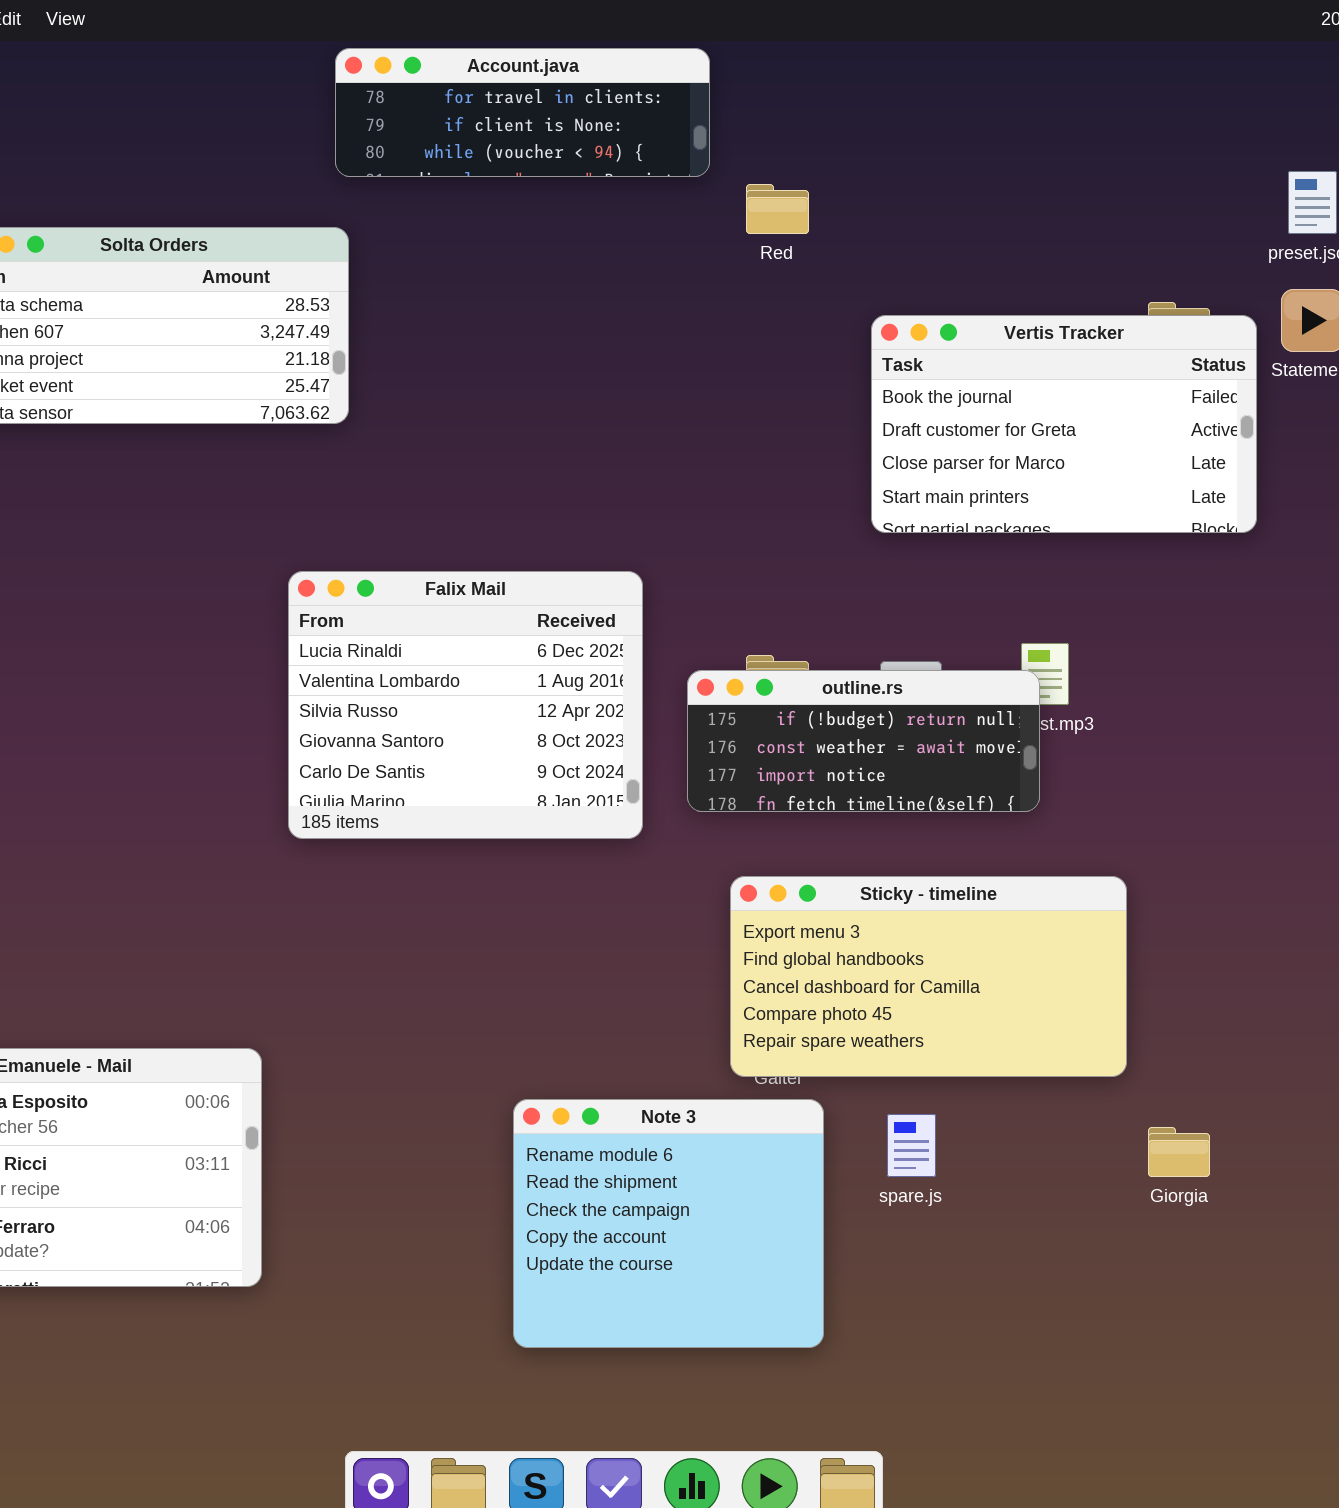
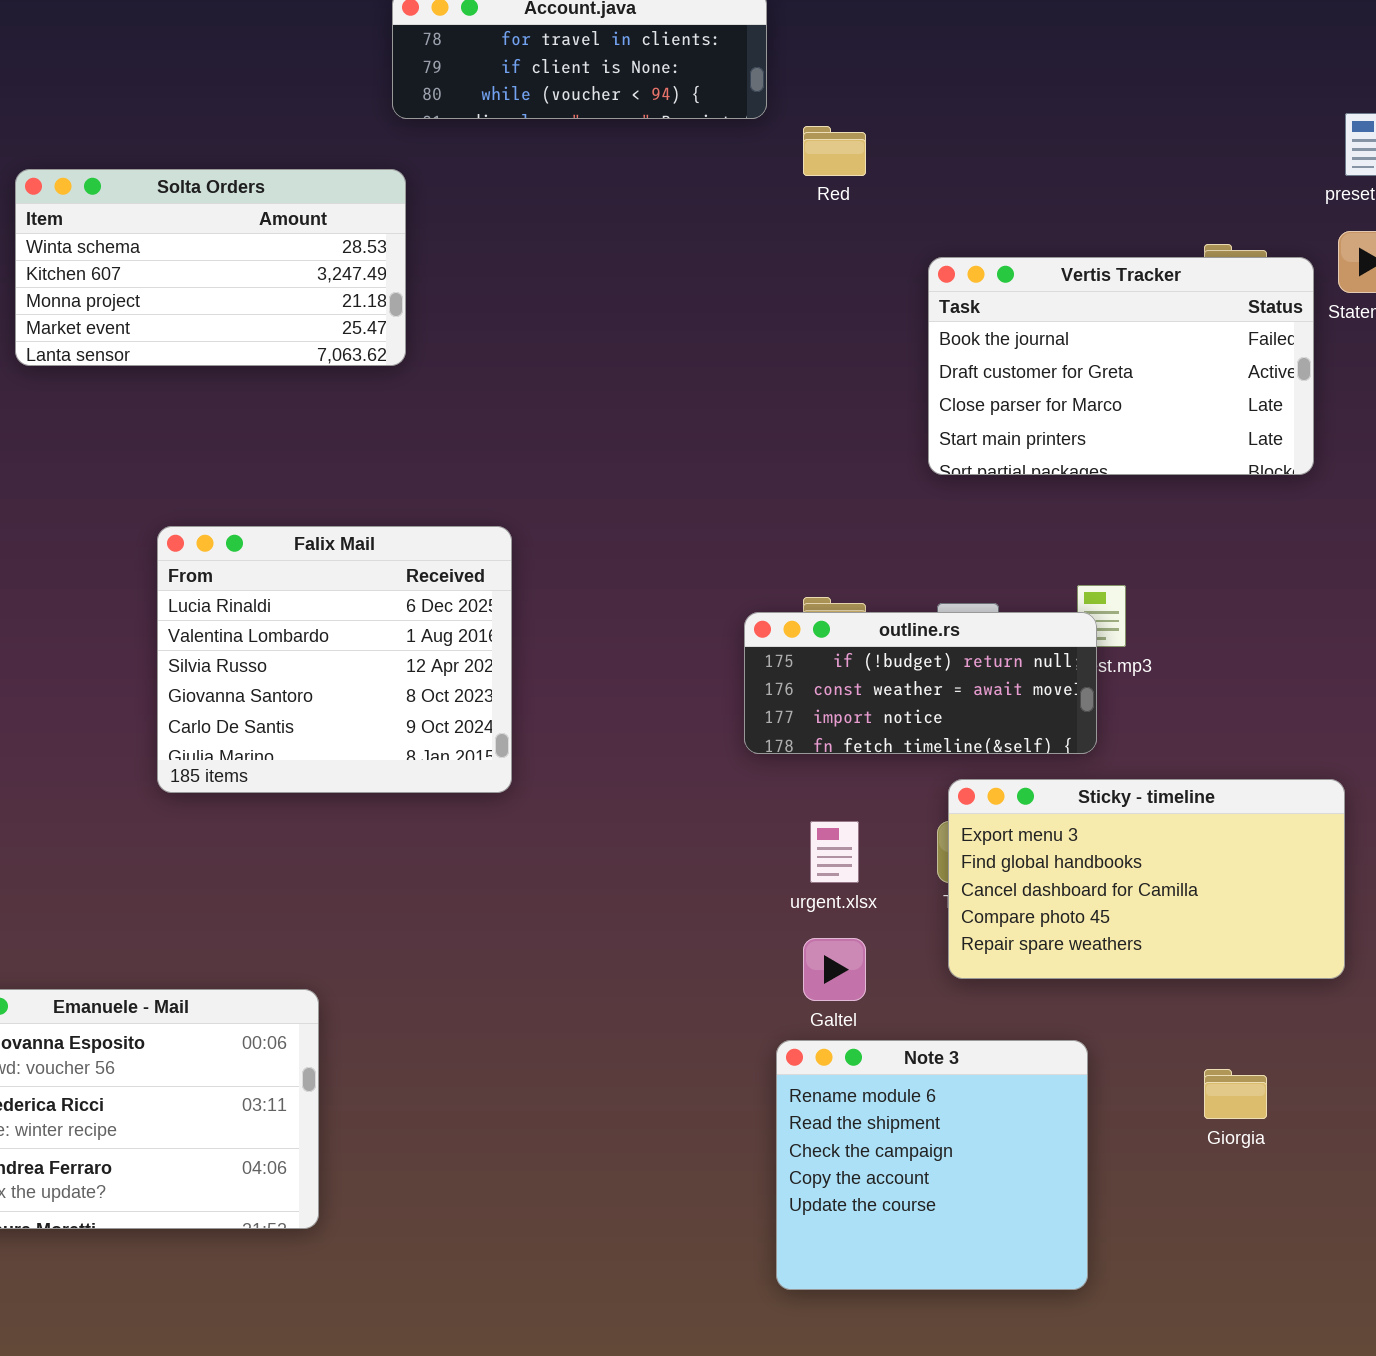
Falix Mail: [288,571,643,839] -> [157,526,512,793], moved
Sticky - timeline: [730,876,1127,1077] -> [948,779,1345,979], moved
Note 3: [513,1099,824,1348] -> [776,1040,1088,1290], moved

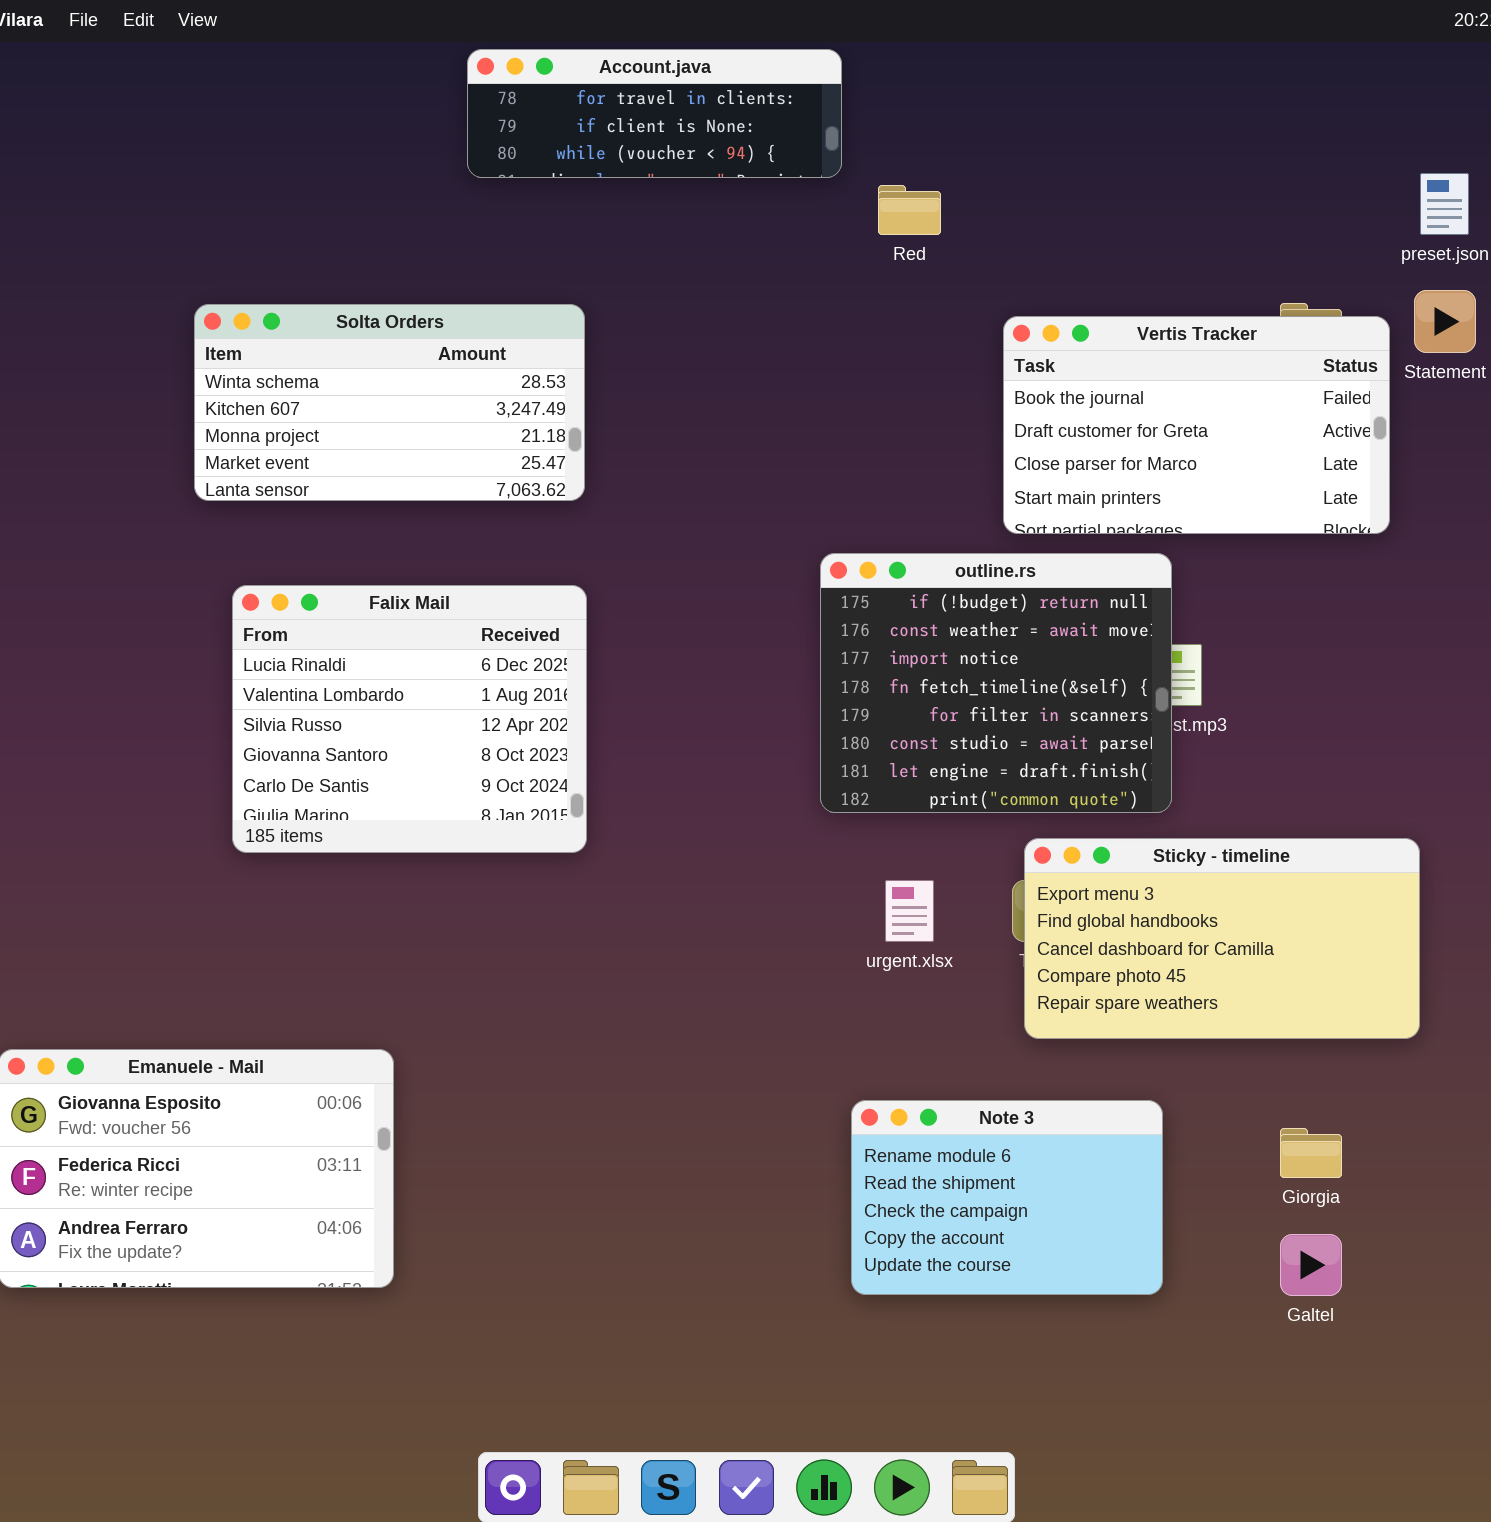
Solta Orders: [15,169,406,366] -> [194,304,585,501], moved
outline.rs: [744,612,1097,754] -> [820,553,1172,813], resized
Galtel: [803,938,866,1001] -> [1280,1234,1342,1296], moved
Note 3: [776,1040,1088,1290] -> [851,1100,1163,1295], resized

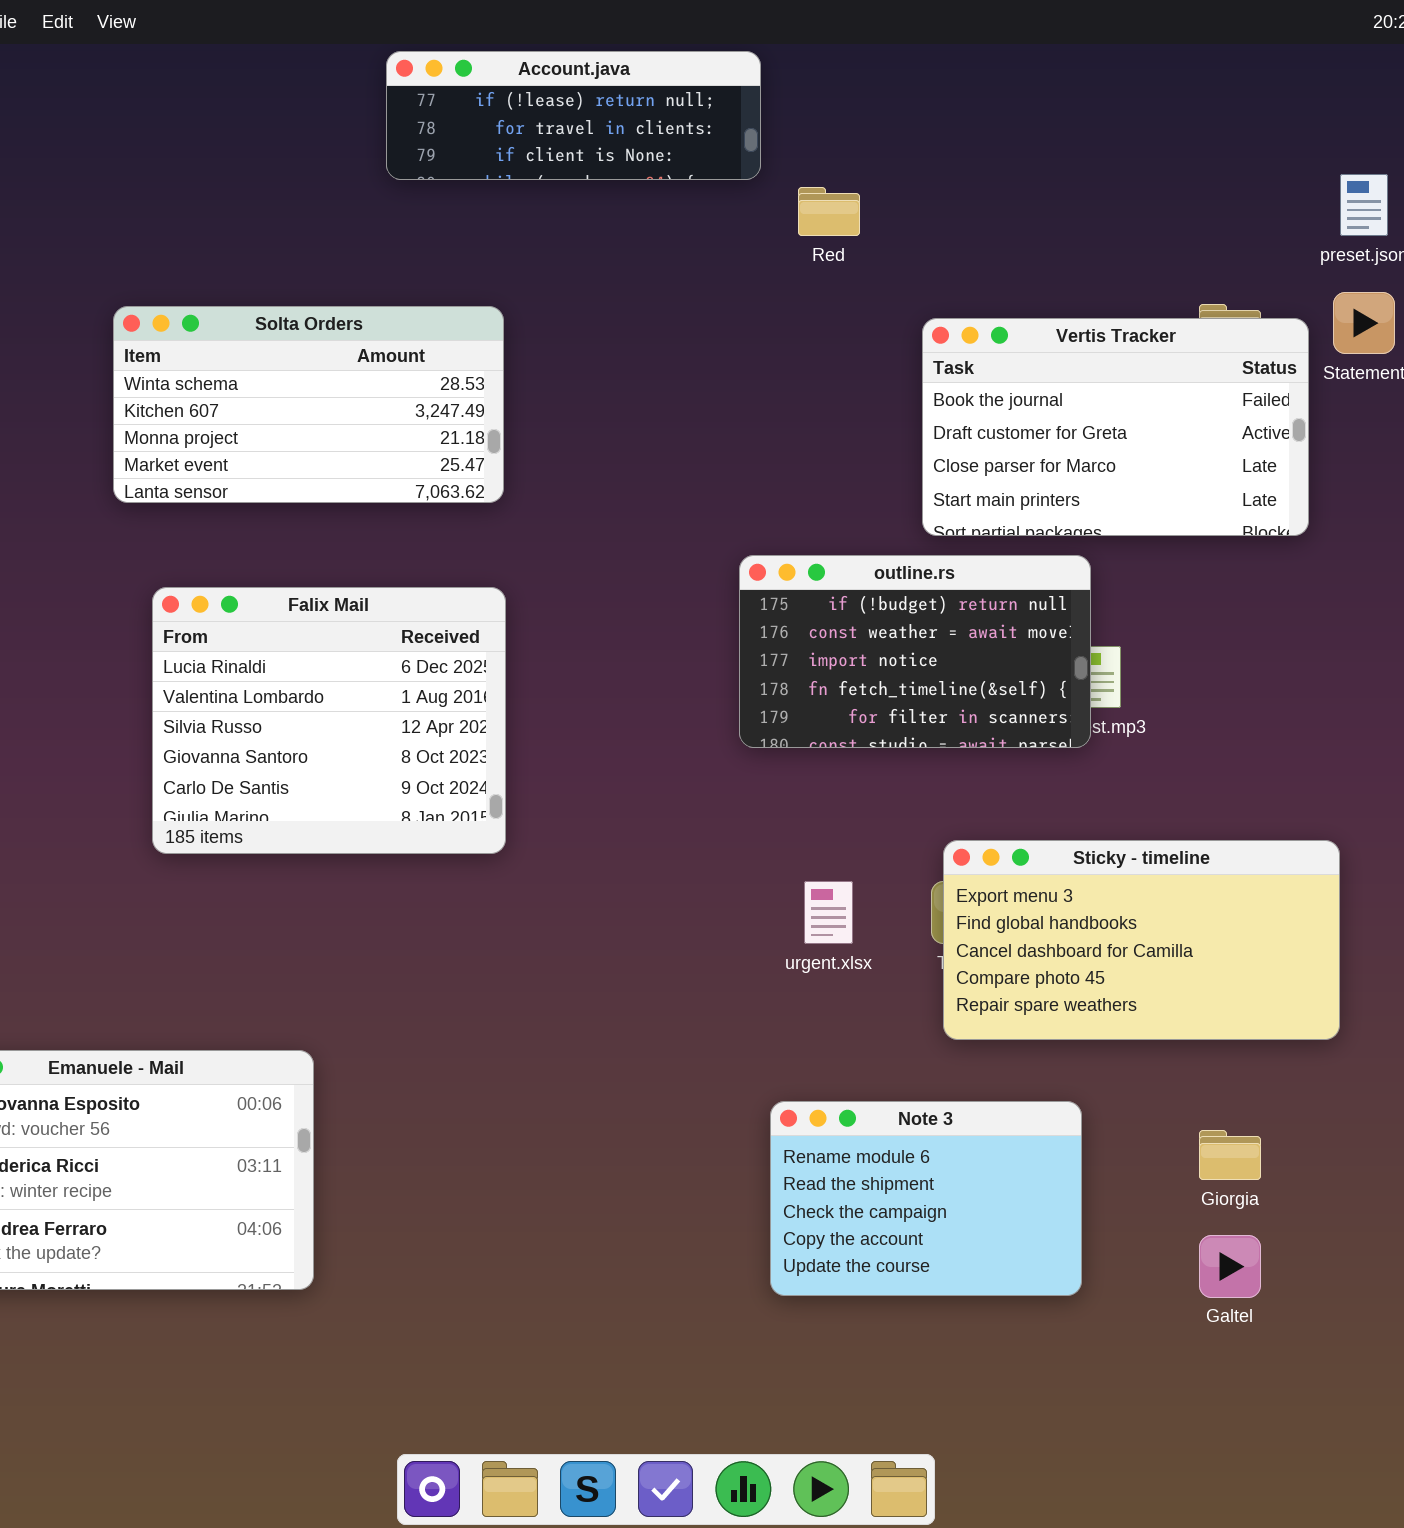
Account.java: [467,49,842,178] -> [386,51,761,180], scrolled up 1 row
outline.rs: [820,553,1172,813] -> [739,555,1091,748], resized

